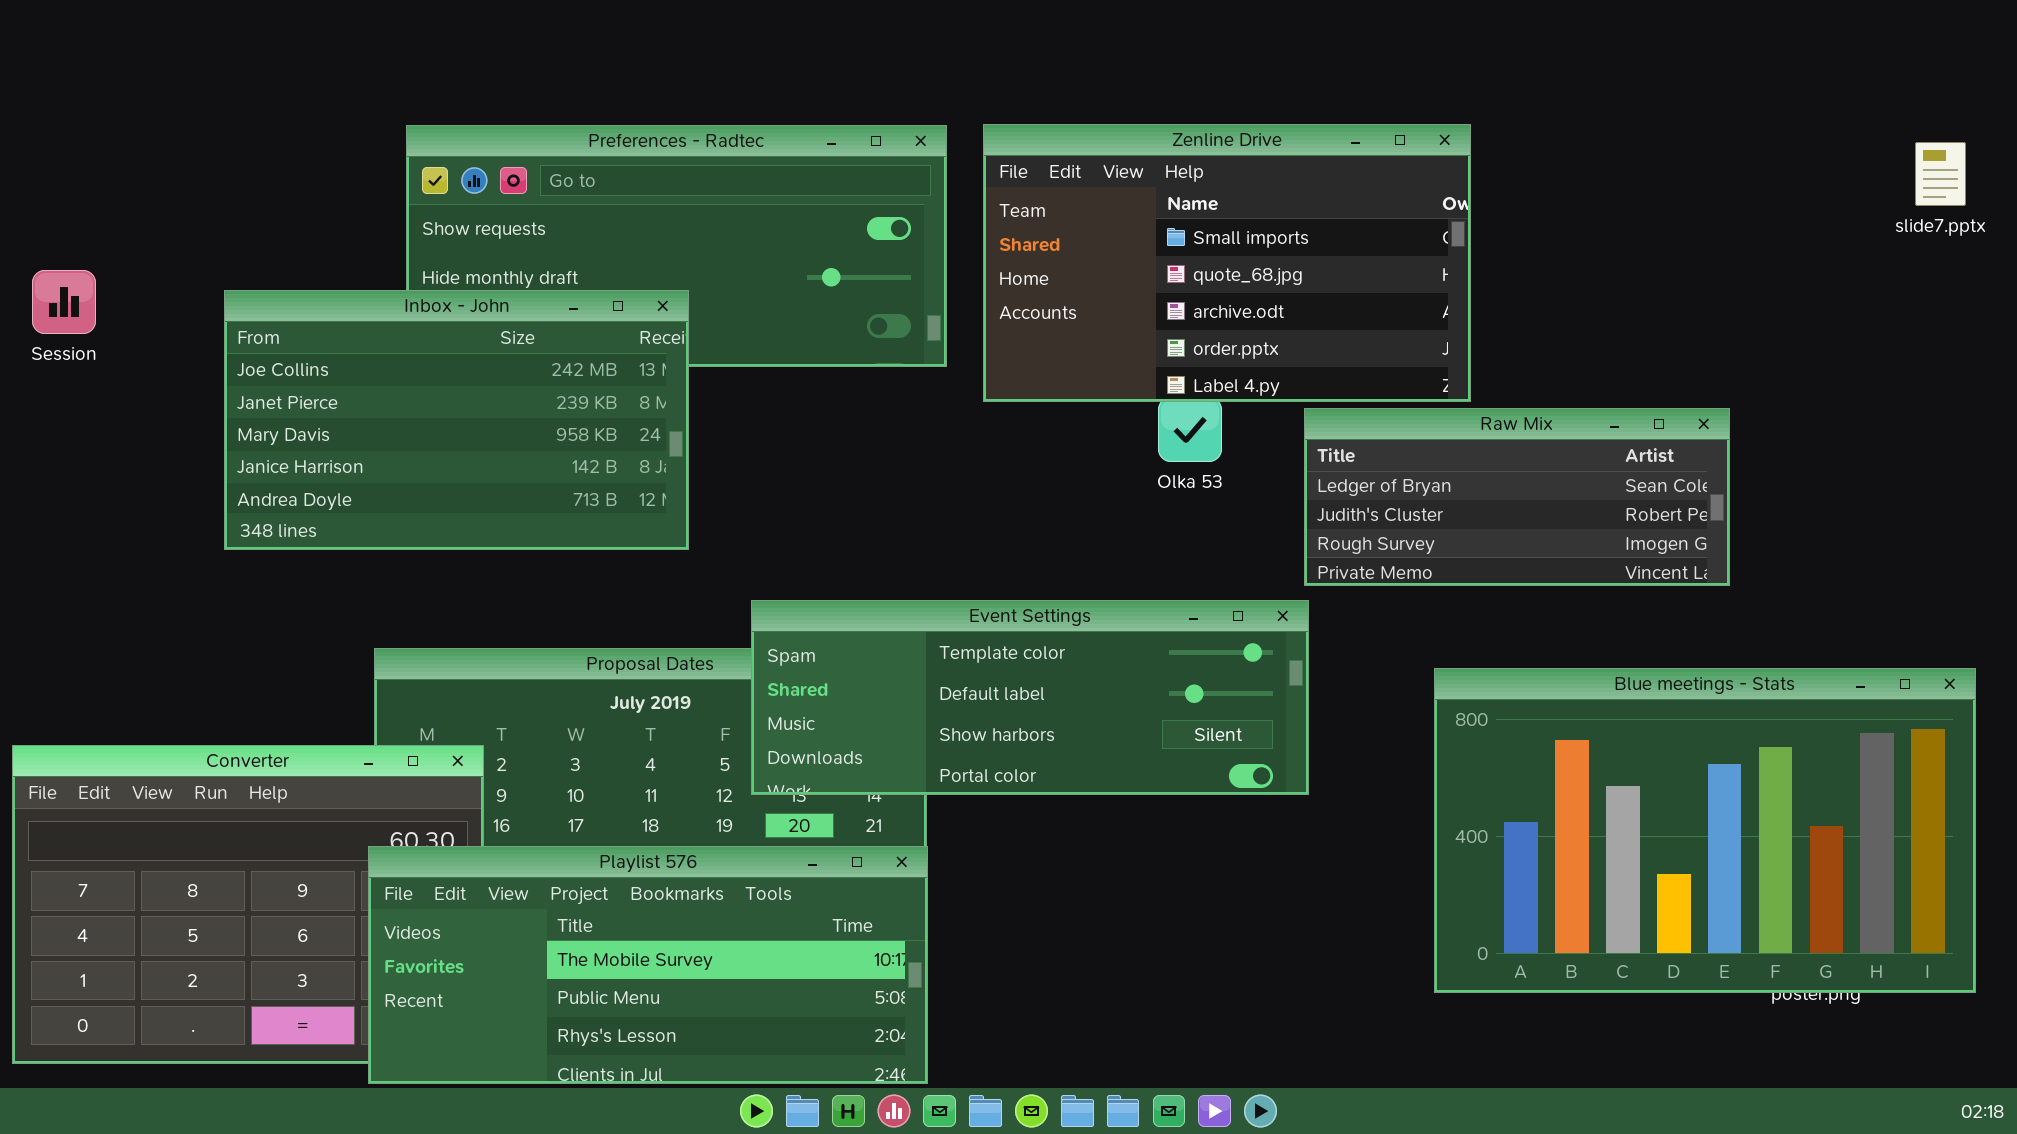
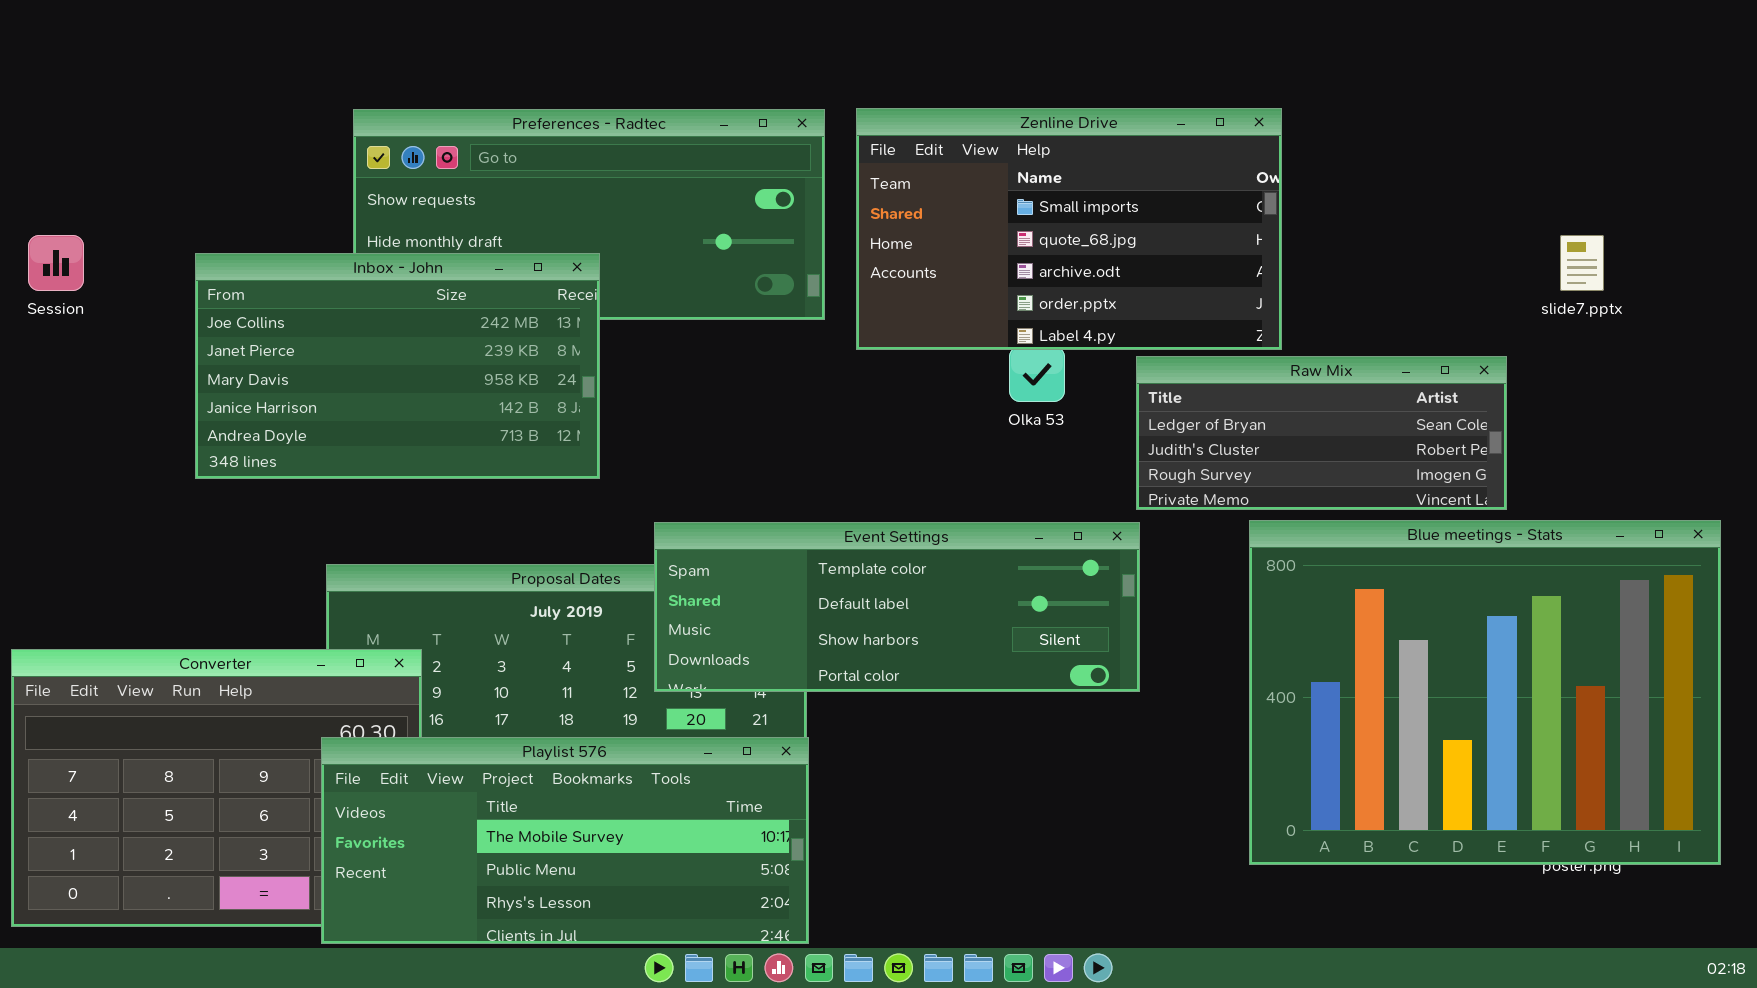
slide7.pptx: [1915,142,1966,206] -> [1560,235,1604,291], moved
Blue meetings - Stats: [1434,668,1976,993] -> [1249,520,1721,865], resized

